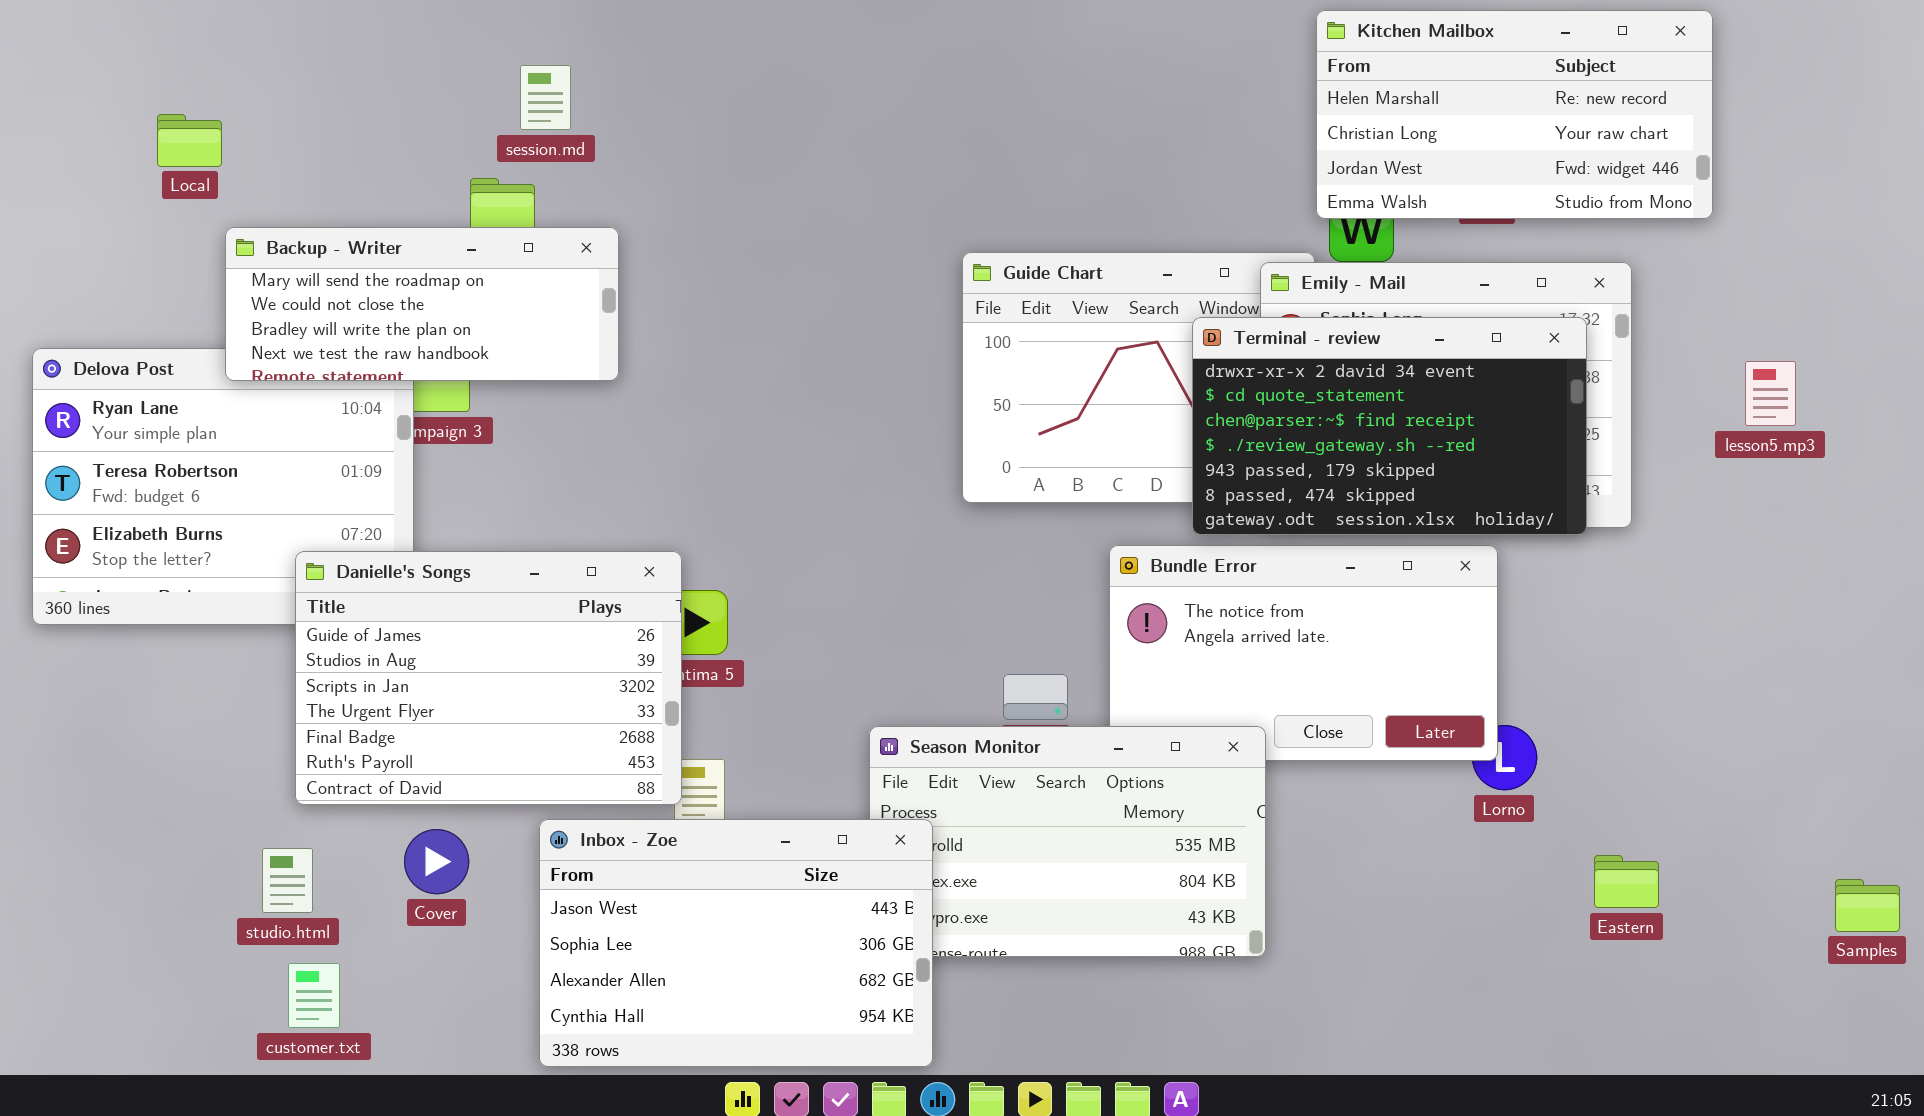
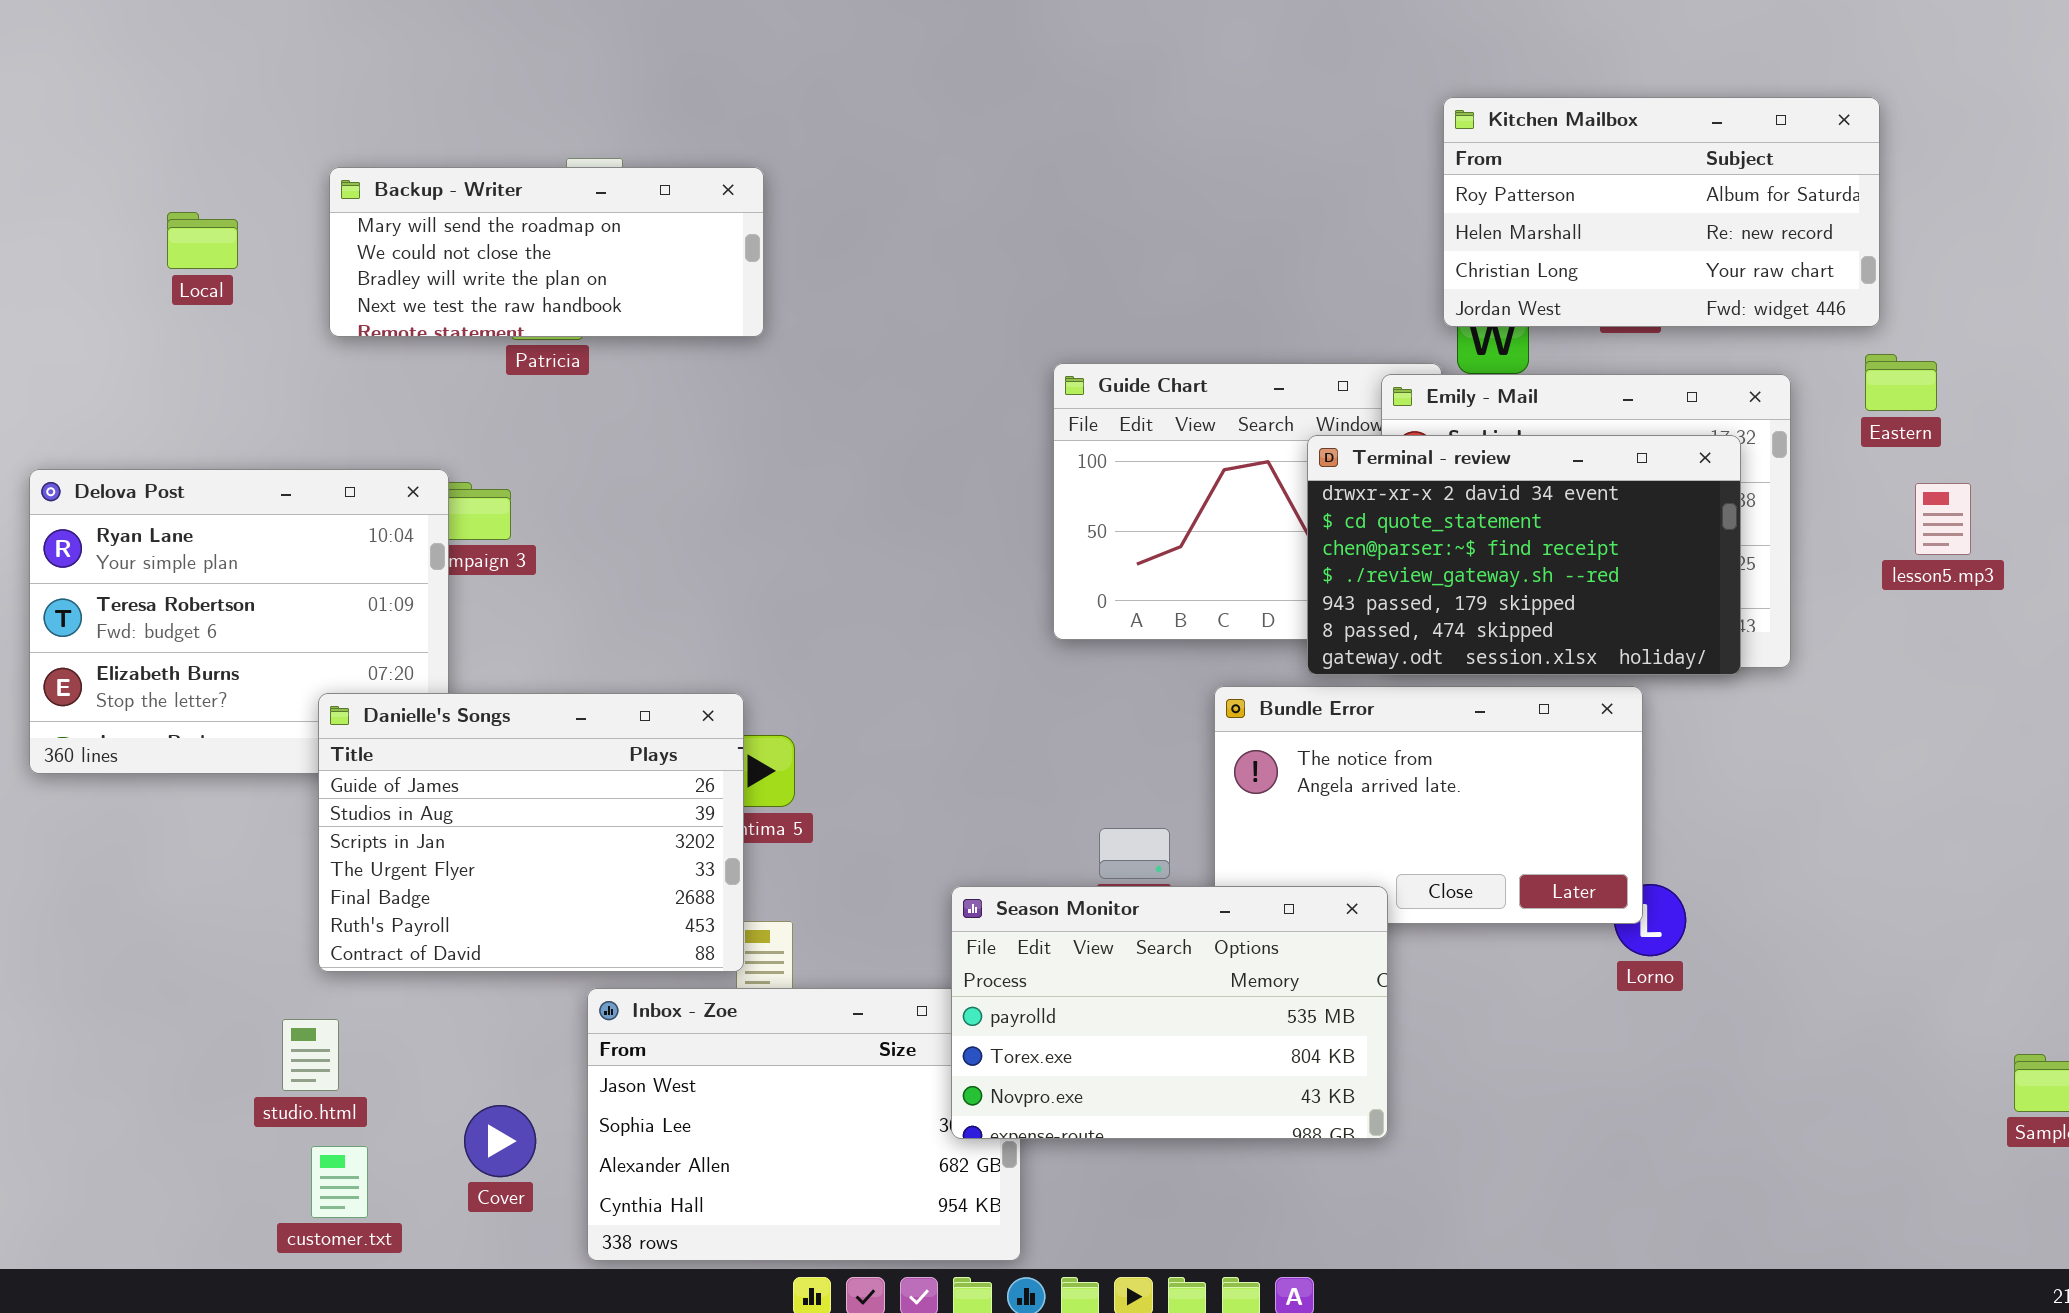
Kitchen Mailbox: [1316,10,1713,219] -> [1443,97,1880,327], scrolled up 1 row
Backup - Writer: [225,227,619,381] -> [329,167,764,337], moved
Season Monitor: [869,726,1266,957] -> [951,886,1388,1139], raised
Cover: [404,829,469,894] -> [464,1105,536,1177], moved
Eastern: [1594,855,1659,908] -> [1865,354,1937,411], moved

